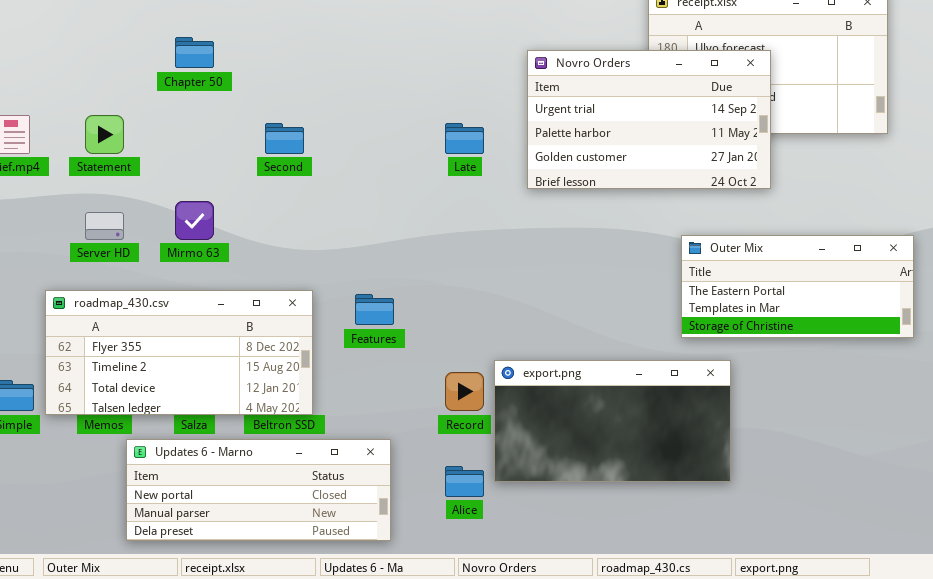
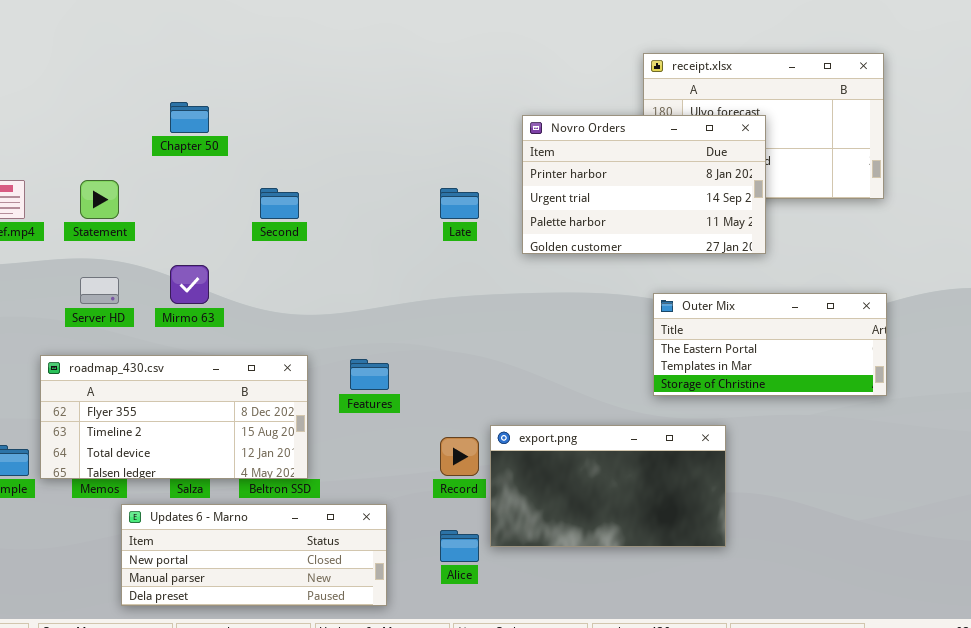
Novro Orders: [527,50,771,189] -> [522,115,766,254], scrolled up 1 row
Outer Mix: [681,235,914,338] -> [653,293,887,396], moved

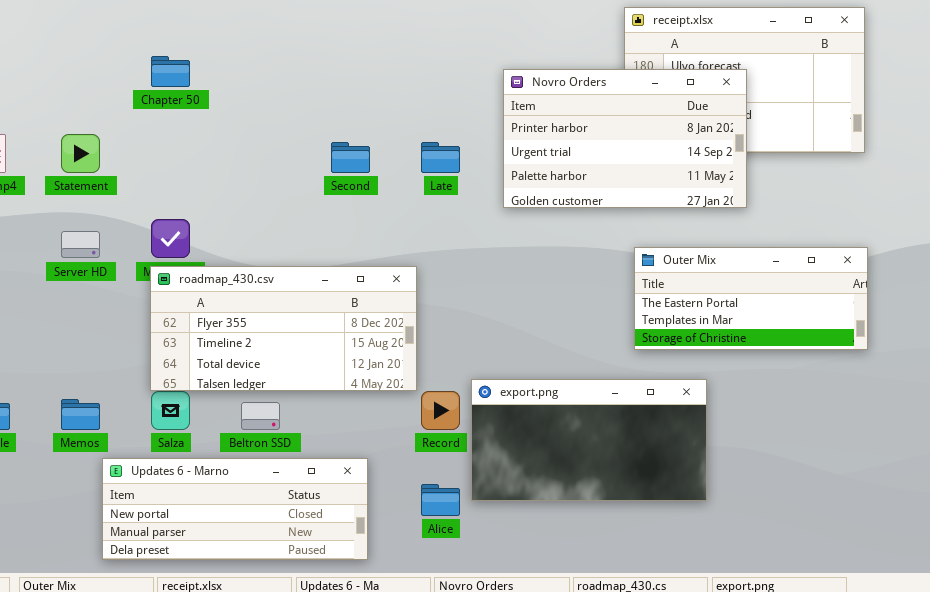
Second: [260,188,299,219] -> [331,142,370,173], moved
roadmap_430.csv: [40,355,308,479] -> [150,266,417,391], moved

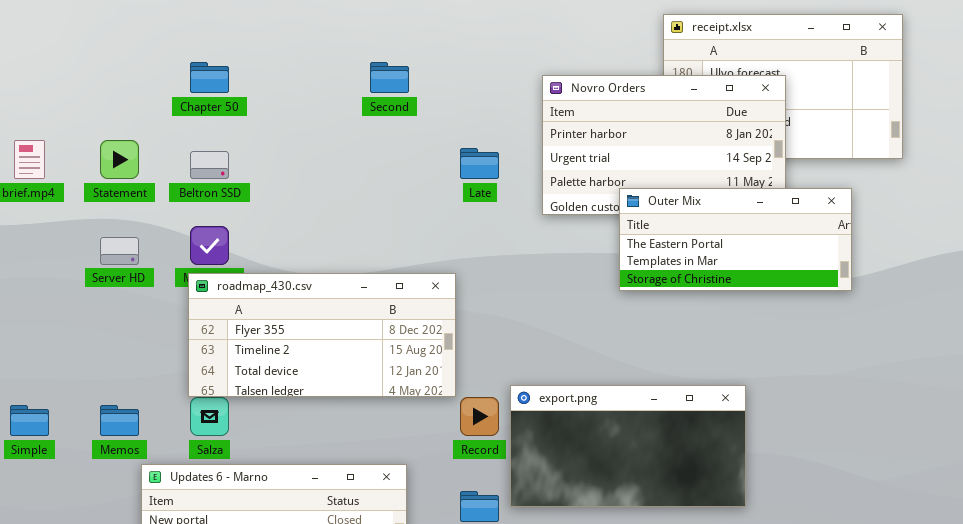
Second: [331,142,370,173] -> [370,62,409,93], moved
Outer Mix: [634,247,868,350] -> [619,188,852,291], moved
Beltron SSD: [241,402,280,430] -> [190,151,229,179], moved

